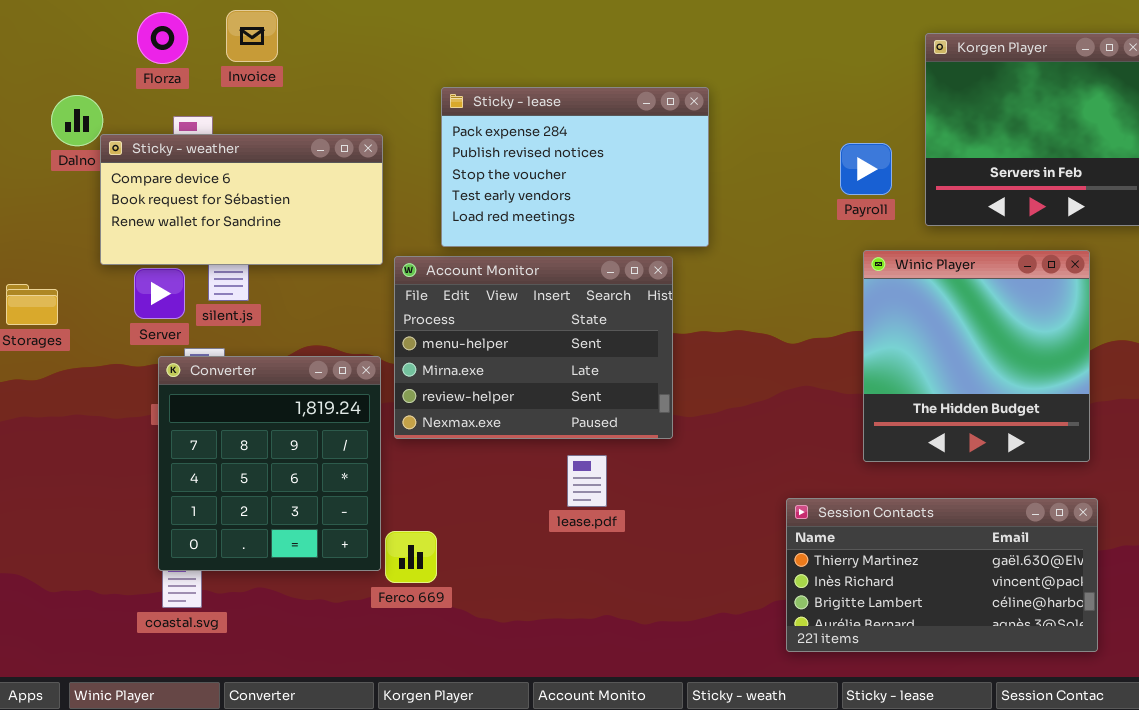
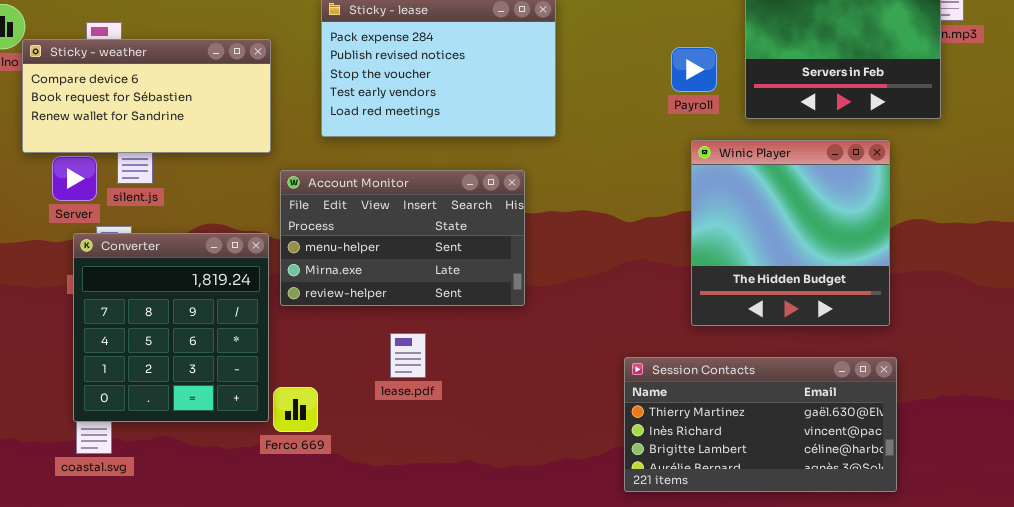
Account Monitor: [394,256,673,439] -> [280,170,525,306], resized
lease.pdf: [567,455,607,507] -> [390,333,426,378], moved

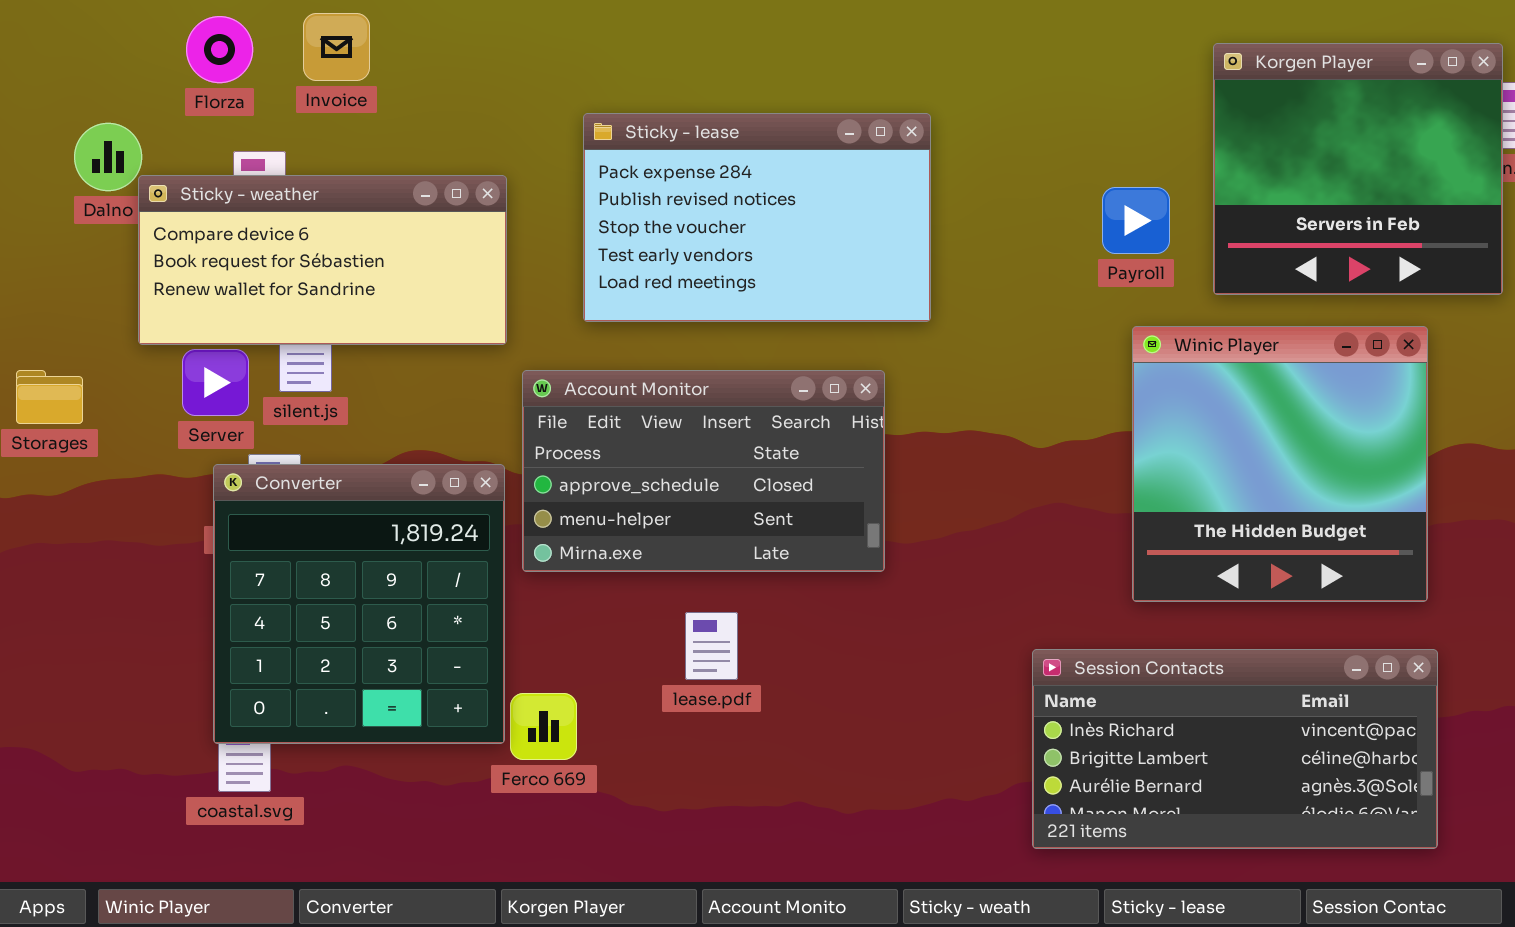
Account Monitor: [280,170,525,306] -> [522,370,885,572], scrolled up 1 row
Session Contacts: [624,357,897,492] -> [1032,649,1438,849], scrolled down 1 row

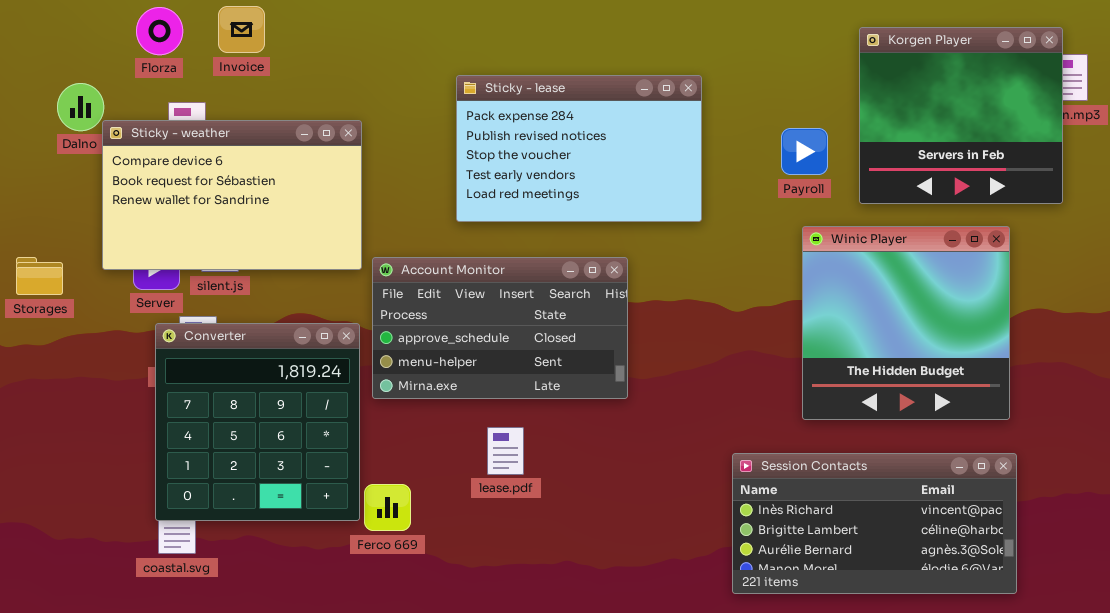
Sticky - lease: [583,113,931,322] -> [456,75,702,222], moved
Sticky - weather: [138,175,507,345] -> [102,120,362,270], resized

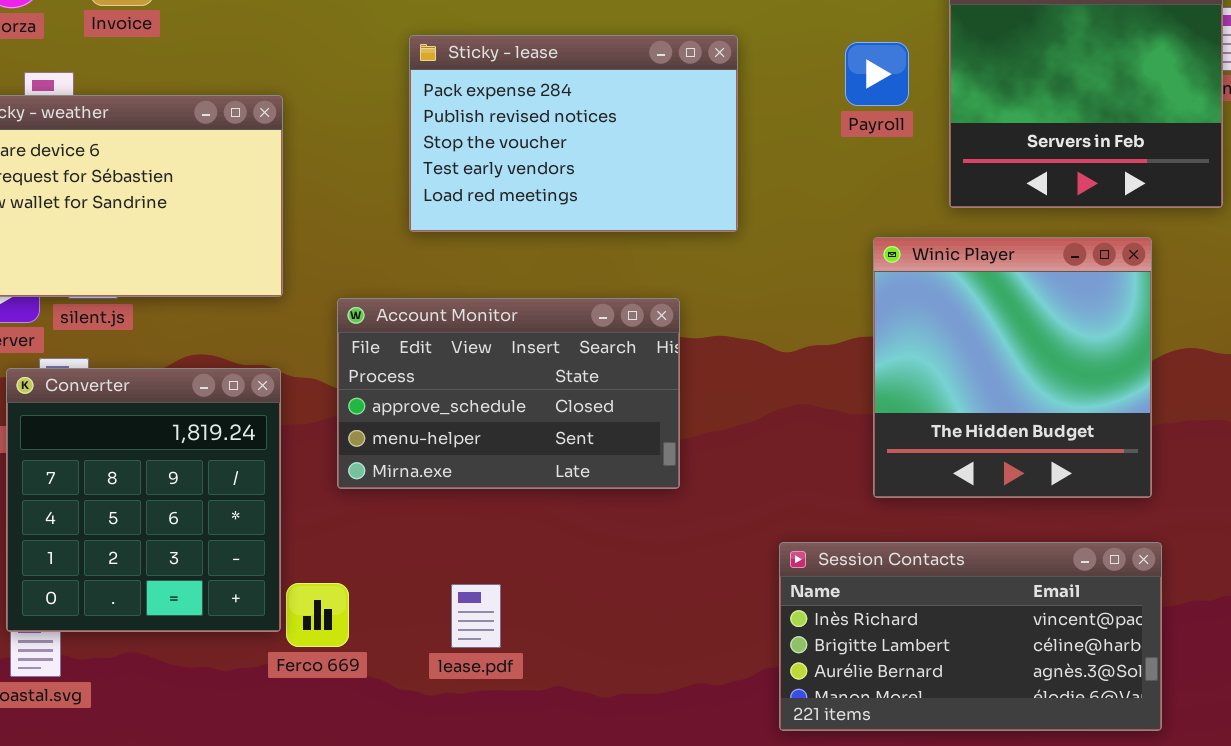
Payroll: [781,128,828,175] -> [845,42,909,106], moved
Account Monitor: [372,257,628,399] -> [337,298,680,489], moved
lease.pdf: [487,427,524,475] -> [451,584,501,648], moved

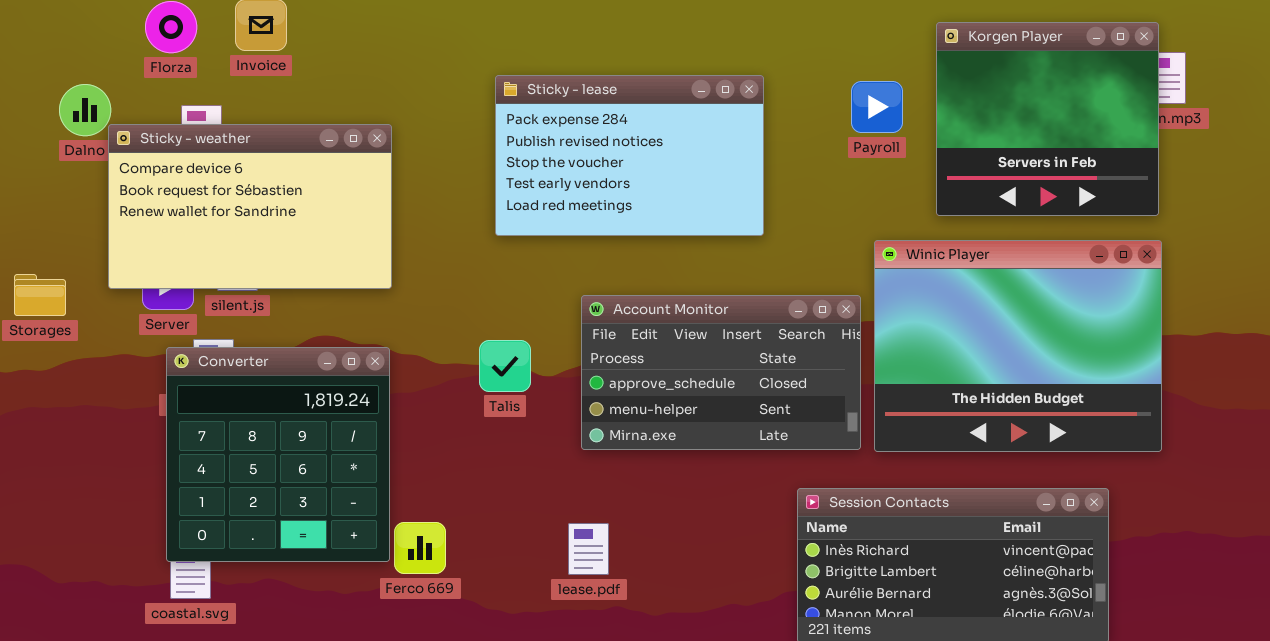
Winic Player: [873,237,1152,498] -> [874,240,1162,452], resized
Account Monitor: [337,298,680,489] -> [581,295,861,450], moved
lease.pdf: [451,584,501,648] -> [568,523,609,575], moved

